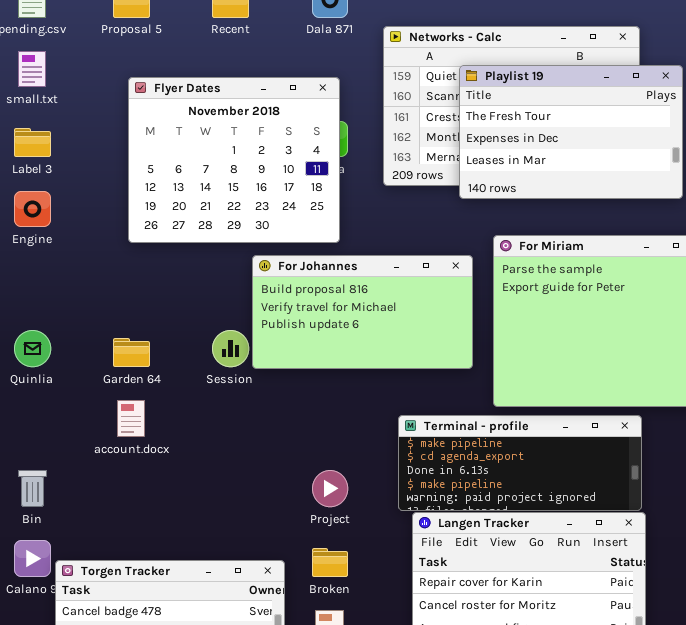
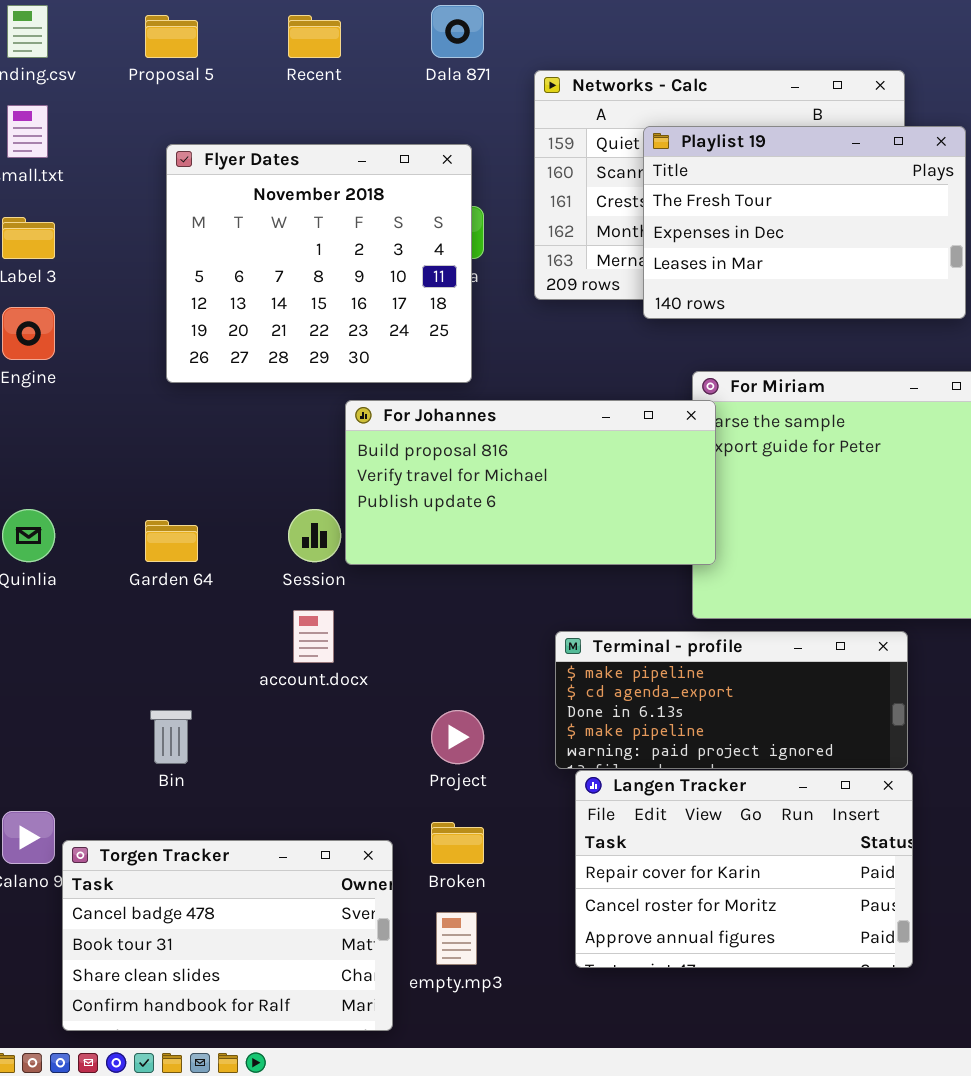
For Johannes: [252,255,473,369] -> [345,400,716,565], resized
account.docx: [117,400,145,437] -> [293,610,334,663], moved
Bin: [18,470,47,507] -> [150,710,192,764], moved

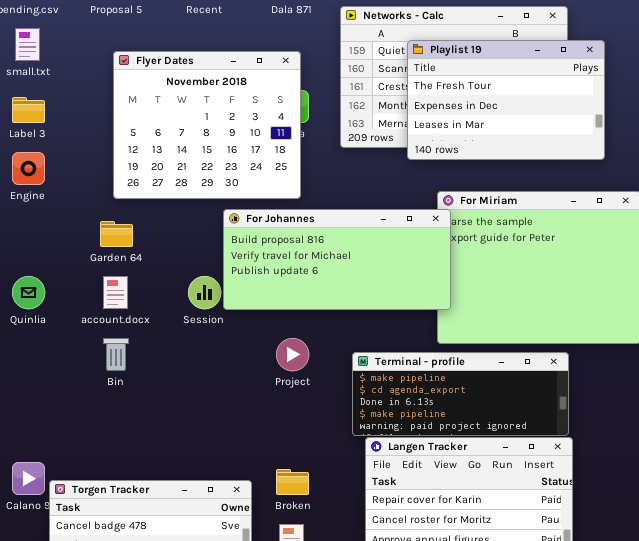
Garden 64: [145,520,198,562] -> [100,221,133,247], moved
account.docx: [293,610,334,663] -> [103,276,128,309], moved
Bin: [150,710,192,764] -> [103,338,129,371], moved
Project: [431,710,484,764] -> [276,338,309,371], moved

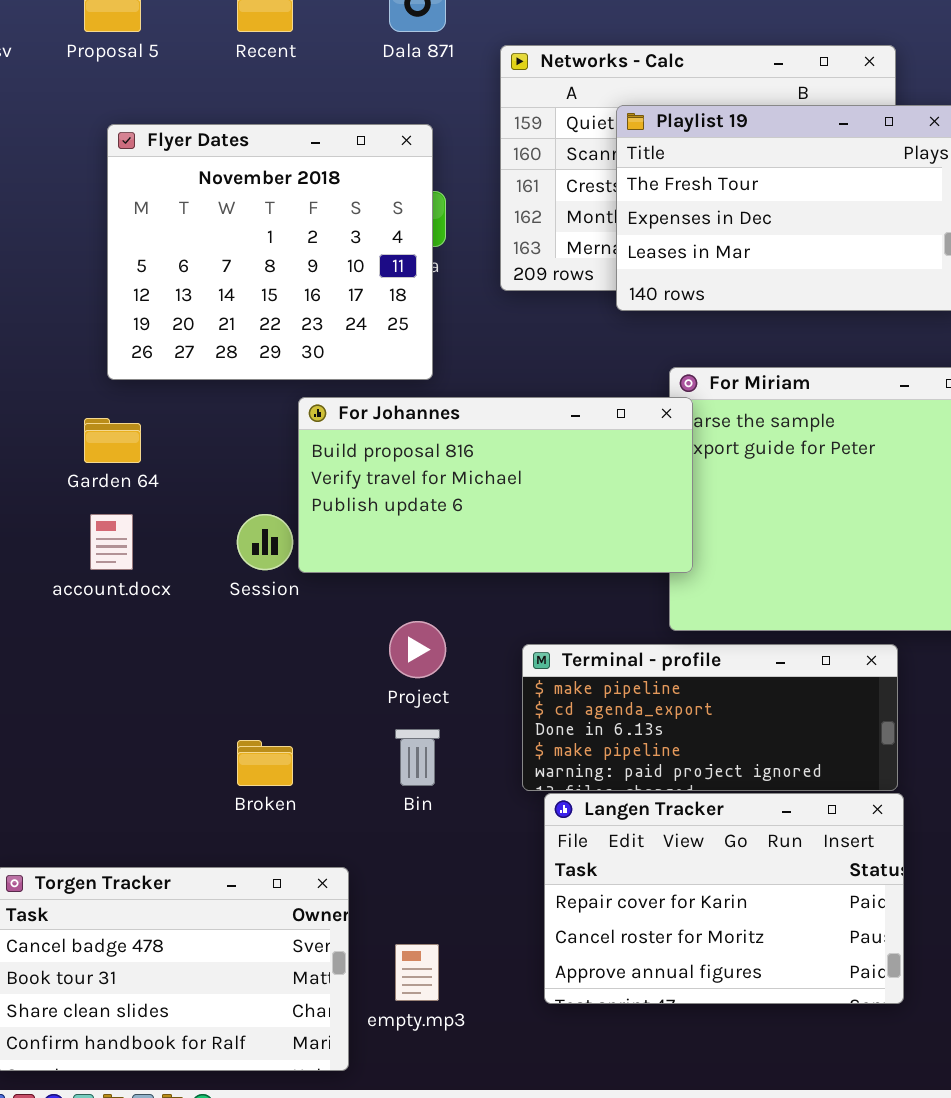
Bin: [103,338,129,371] -> [395,729,440,786], moved
Broken: [276,469,309,495] -> [237,740,293,786], moved

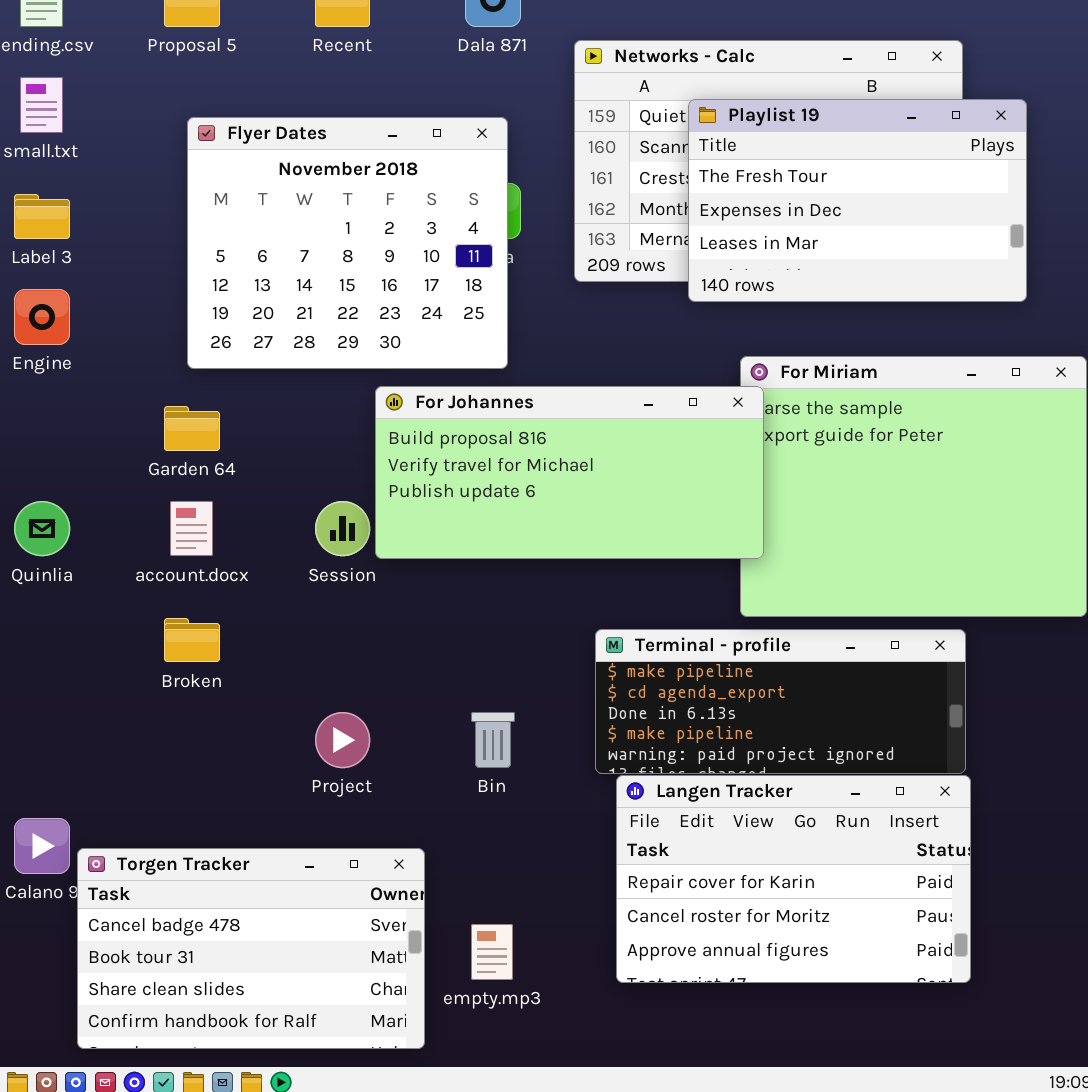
Project: [389,621,446,678] -> [315,712,370,768], moved
Broken: [237,740,293,786] -> [164,618,220,662], moved

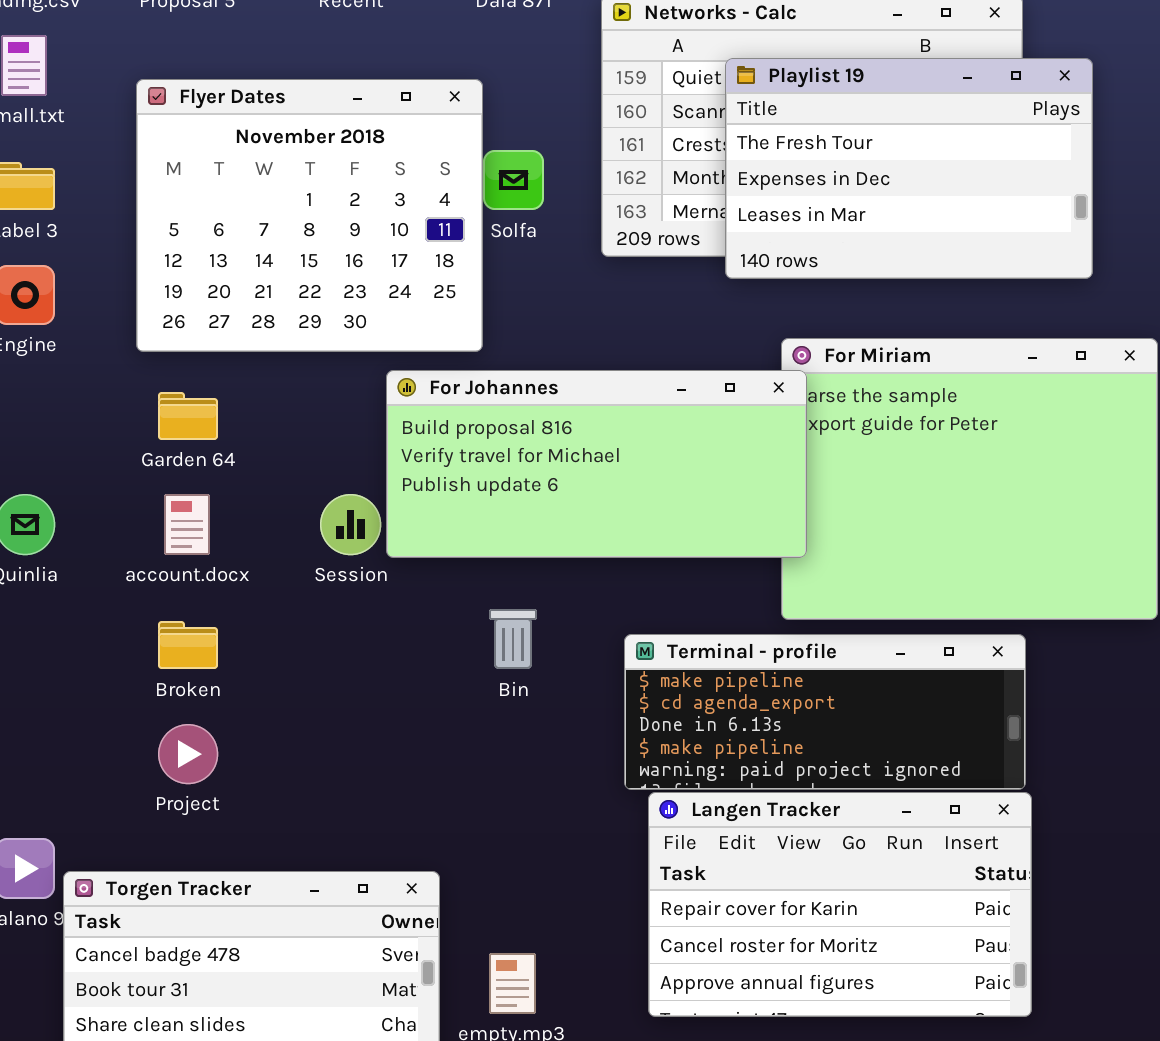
Flyer Dates: [187,117,508,369] -> [136,79,483,352], moved
Project: [315,712,370,768] -> [158,724,218,784], moved
Bin: [471,712,515,768] -> [489,609,537,669], moved

